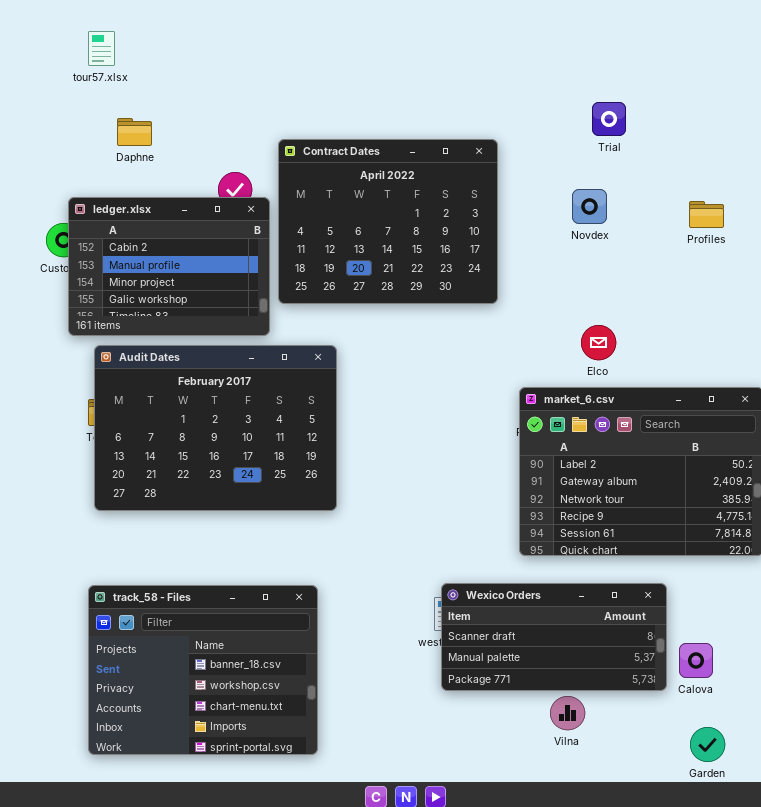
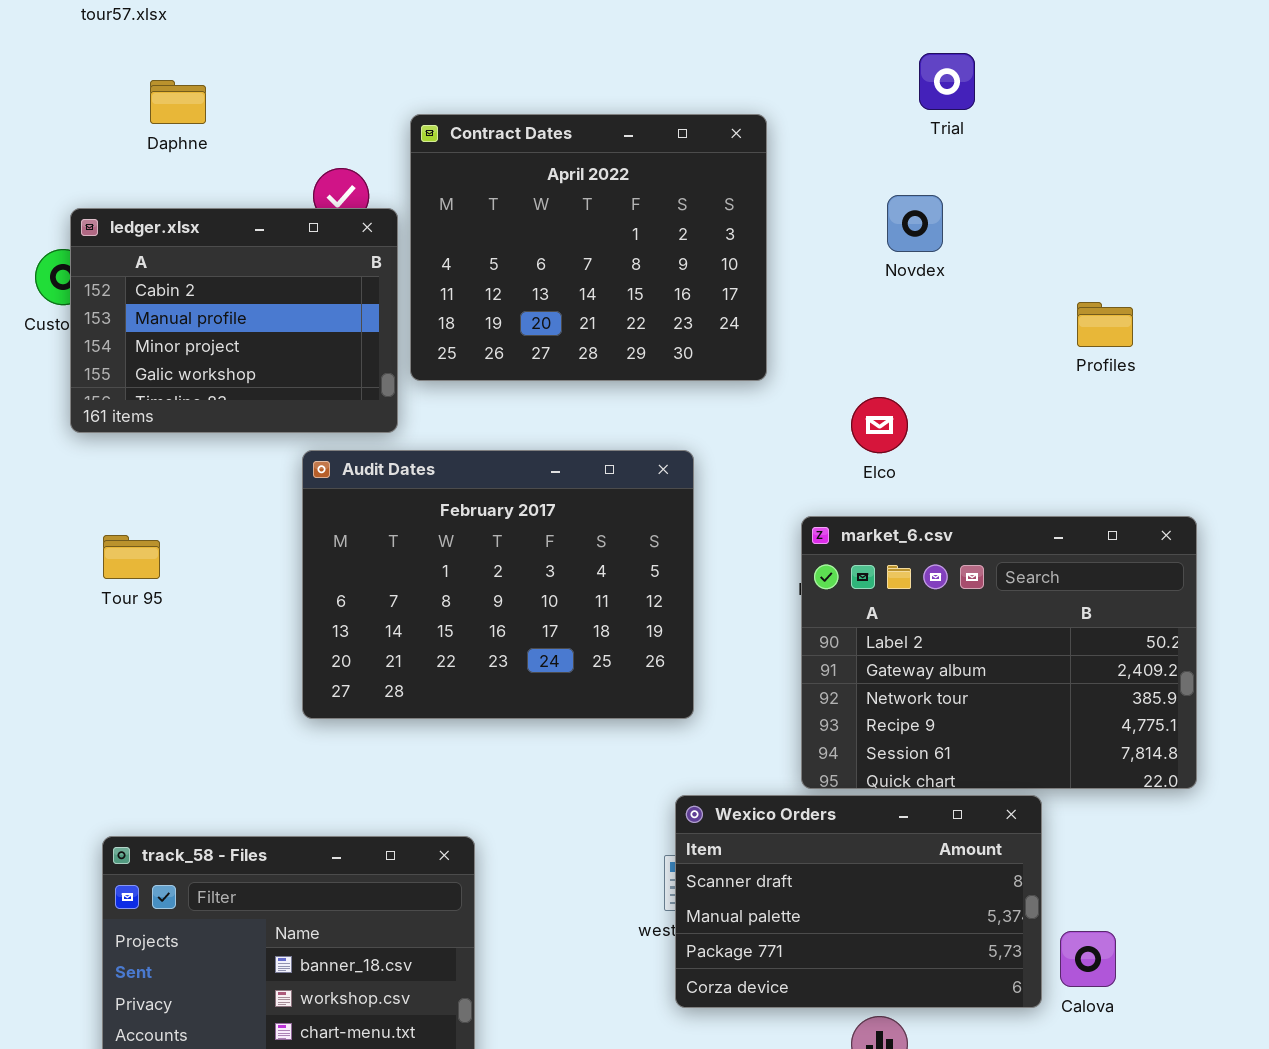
Profiles: [689,201,724,228] -> [1077,302,1133,347], moved
Elco: [581,325,616,360] -> [851,397,908,453], moved
Audit Dates: [94,345,337,511] -> [302,450,694,719], moved
Wexico Orders: [441,583,667,691] -> [675,795,1042,1008], resized

